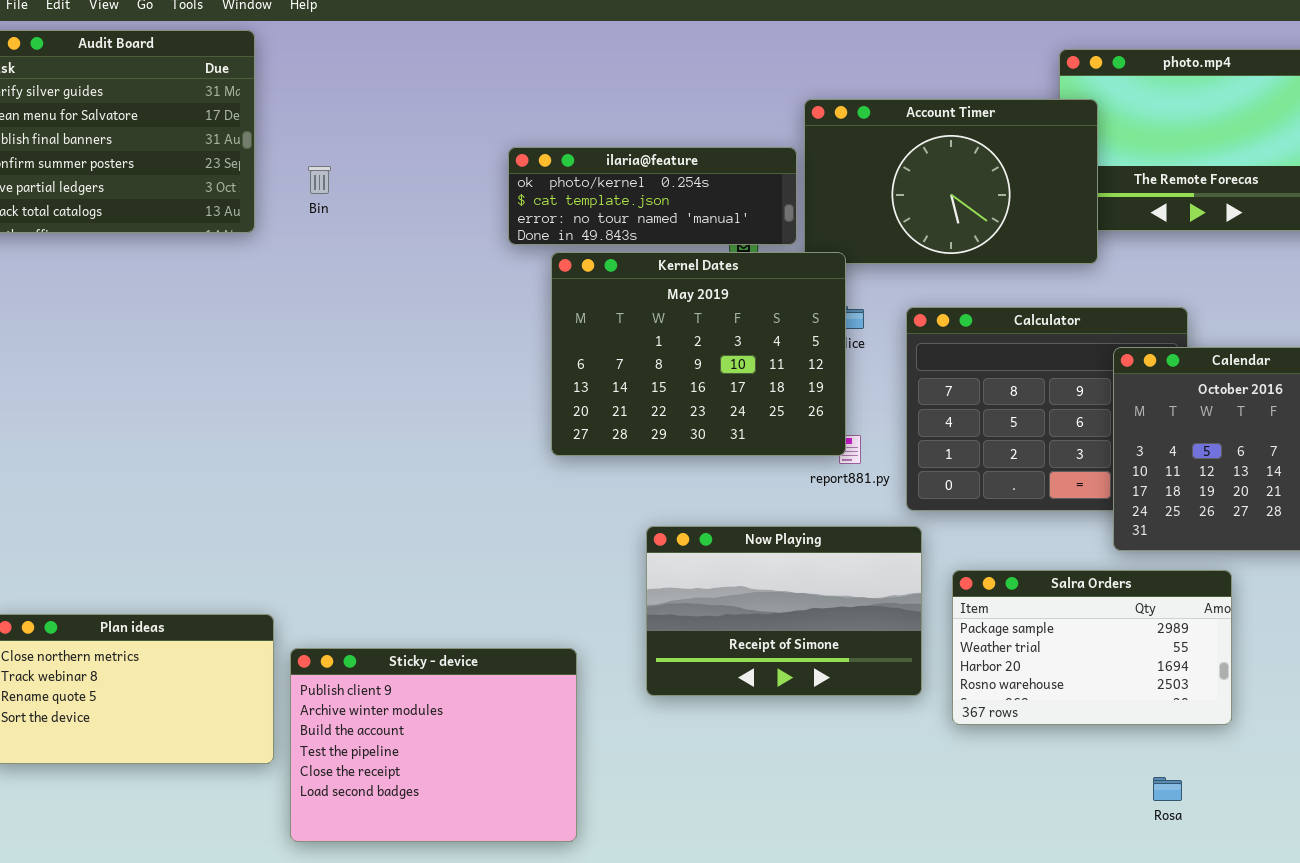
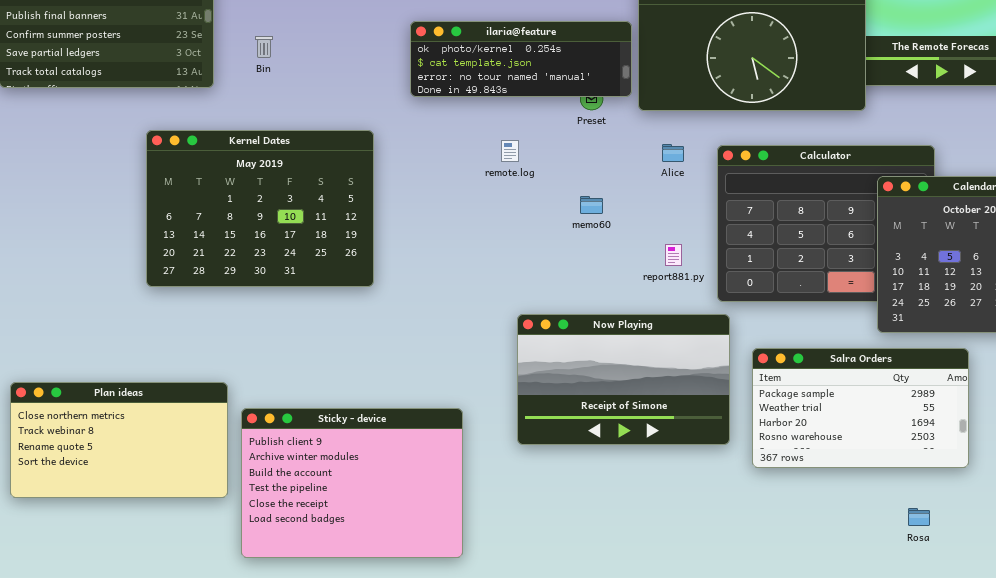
Kernel Dates: [551,252,846,456] -> [146,130,374,287], moved

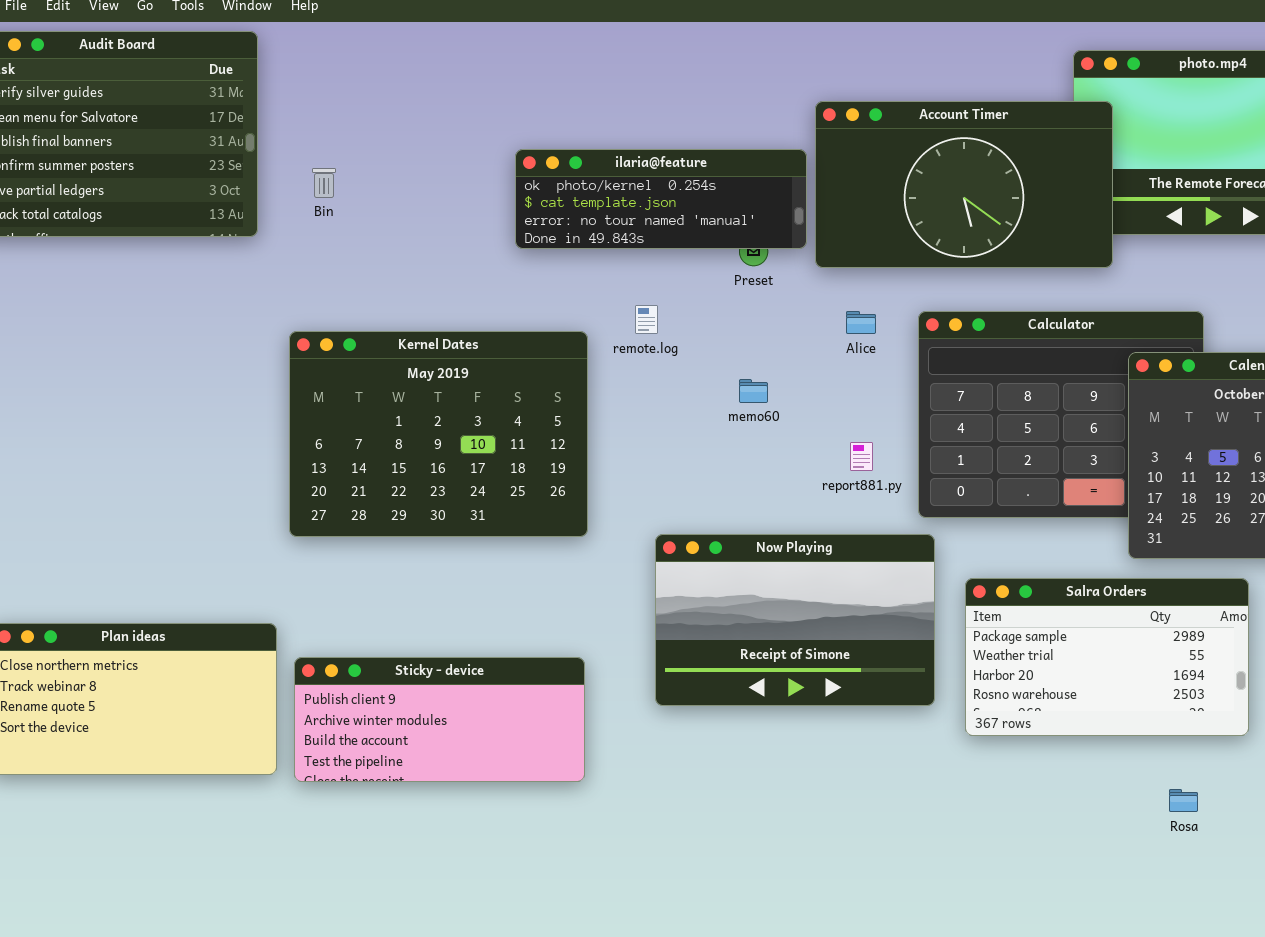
Kernel Dates: [146,130,374,287] -> [289,331,588,537], moved
Sticky - device: [241,408,463,558] -> [294,657,585,782], resized

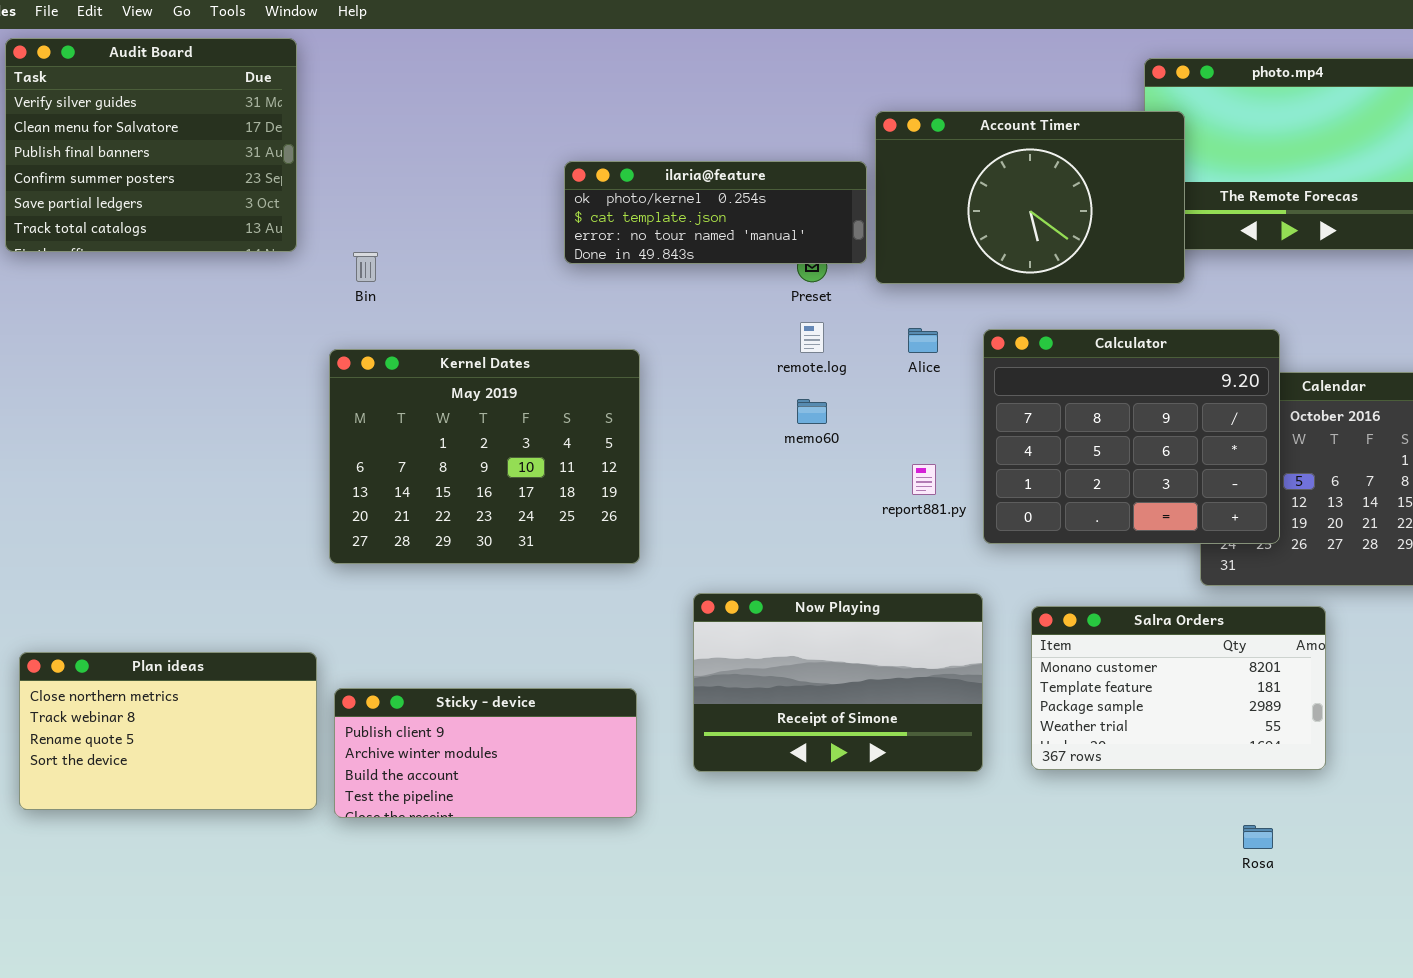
Bin: [312,168,336,198] -> [353,252,378,282], moved
remote.log: [635,305,658,334] -> [800,322,824,353], moved
Calculator: [918,311,1204,518] -> [983,329,1280,544], raised
Now Playing: [655,534,935,706] -> [693,593,983,772], moved
Salra Orders: [965,578,1249,736] -> [1031,606,1326,770], scrolled up 2 rows

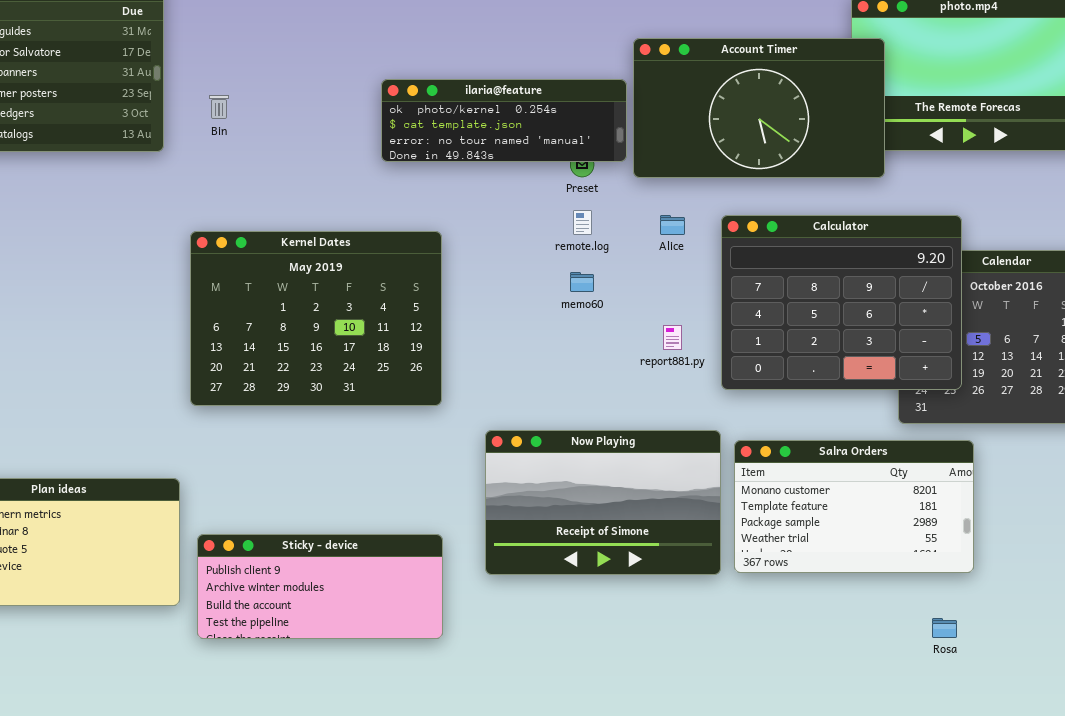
Bin: [353,252,378,282] -> [209,95,229,119], moved
Salra Orders: [1031,606,1326,770] -> [734,440,974,573], moved
Sticky - device: [334,688,637,818] -> [197,534,443,639], moved

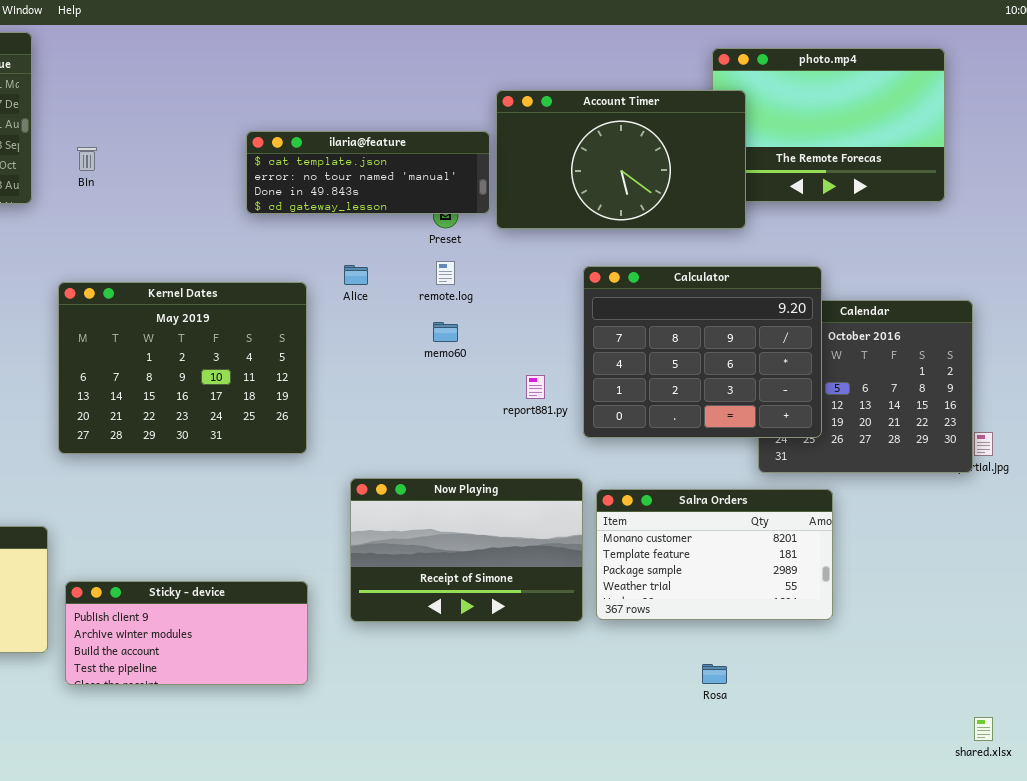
ilaria@feature: [381,79,627,162] -> [246,131,490,214], scrolled down 1 row
Alice: [660,215,685,235] -> [344,265,368,285], moved
Rosa: [932,618,957,638] -> [702,664,727,684], moved

